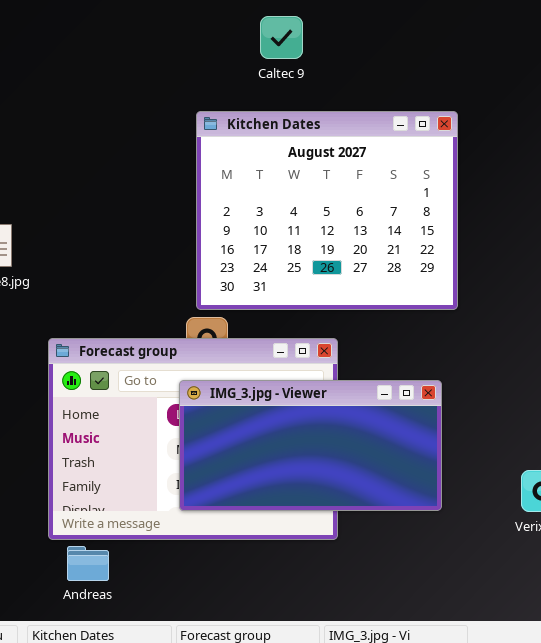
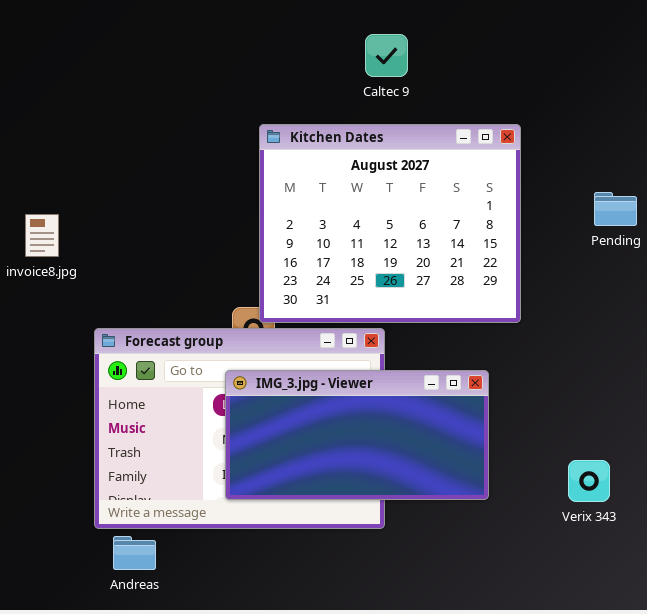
Caltec 9: [260,16,303,59] -> [365,34,408,77], moved
Kitchen Dates: [196,111,458,310] -> [259,124,521,323], moved

